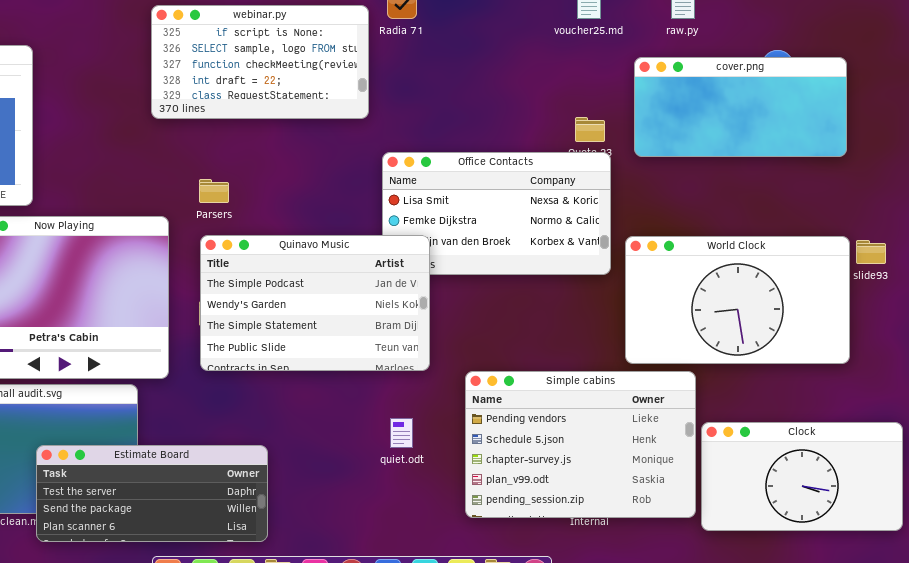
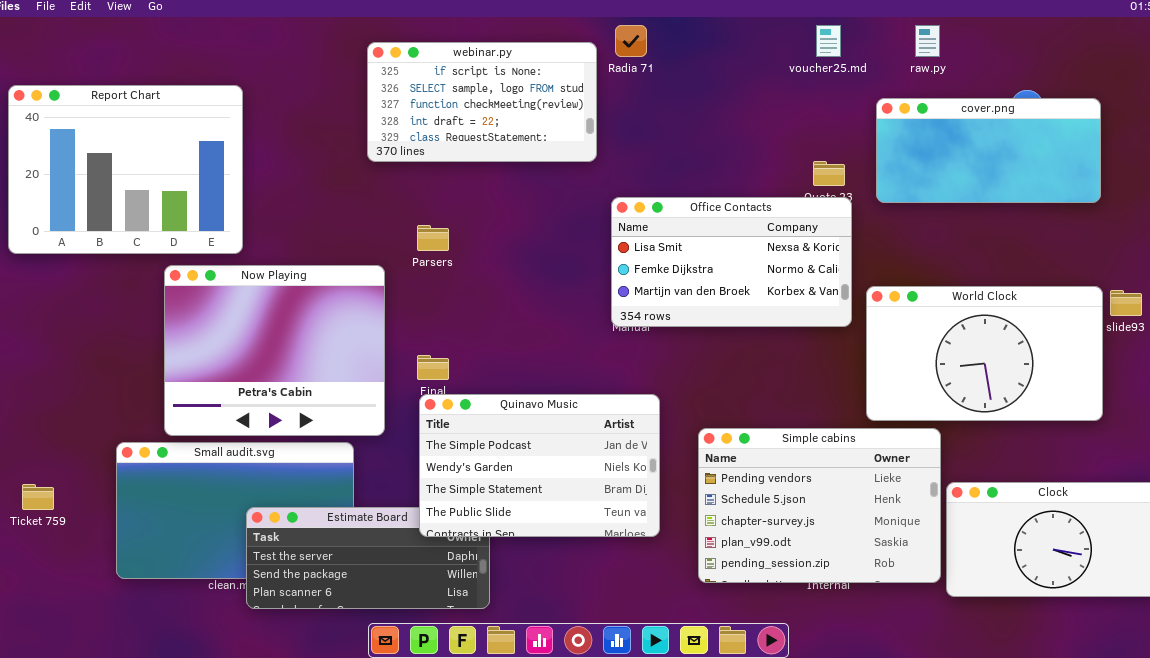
Quinavo Music: [200,235,430,371] -> [419,394,660,537], moved

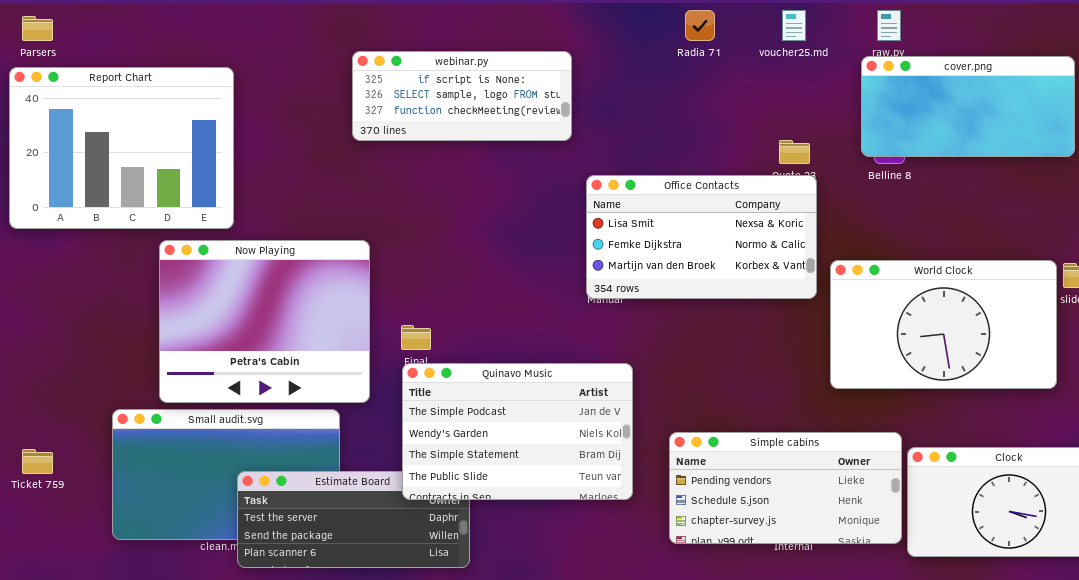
Radia 71: [615,25,647,57] -> [685,10,715,41], moved
webinar.py: [367,42,597,162] -> [352,51,572,141], resized
cover.png: [876,98,1101,203] -> [861,56,1075,157], moved
Parsers: [417,225,449,251] -> [22,16,53,41], moved
Simple cabins: [698,428,941,583] -> [669,432,902,544], resized

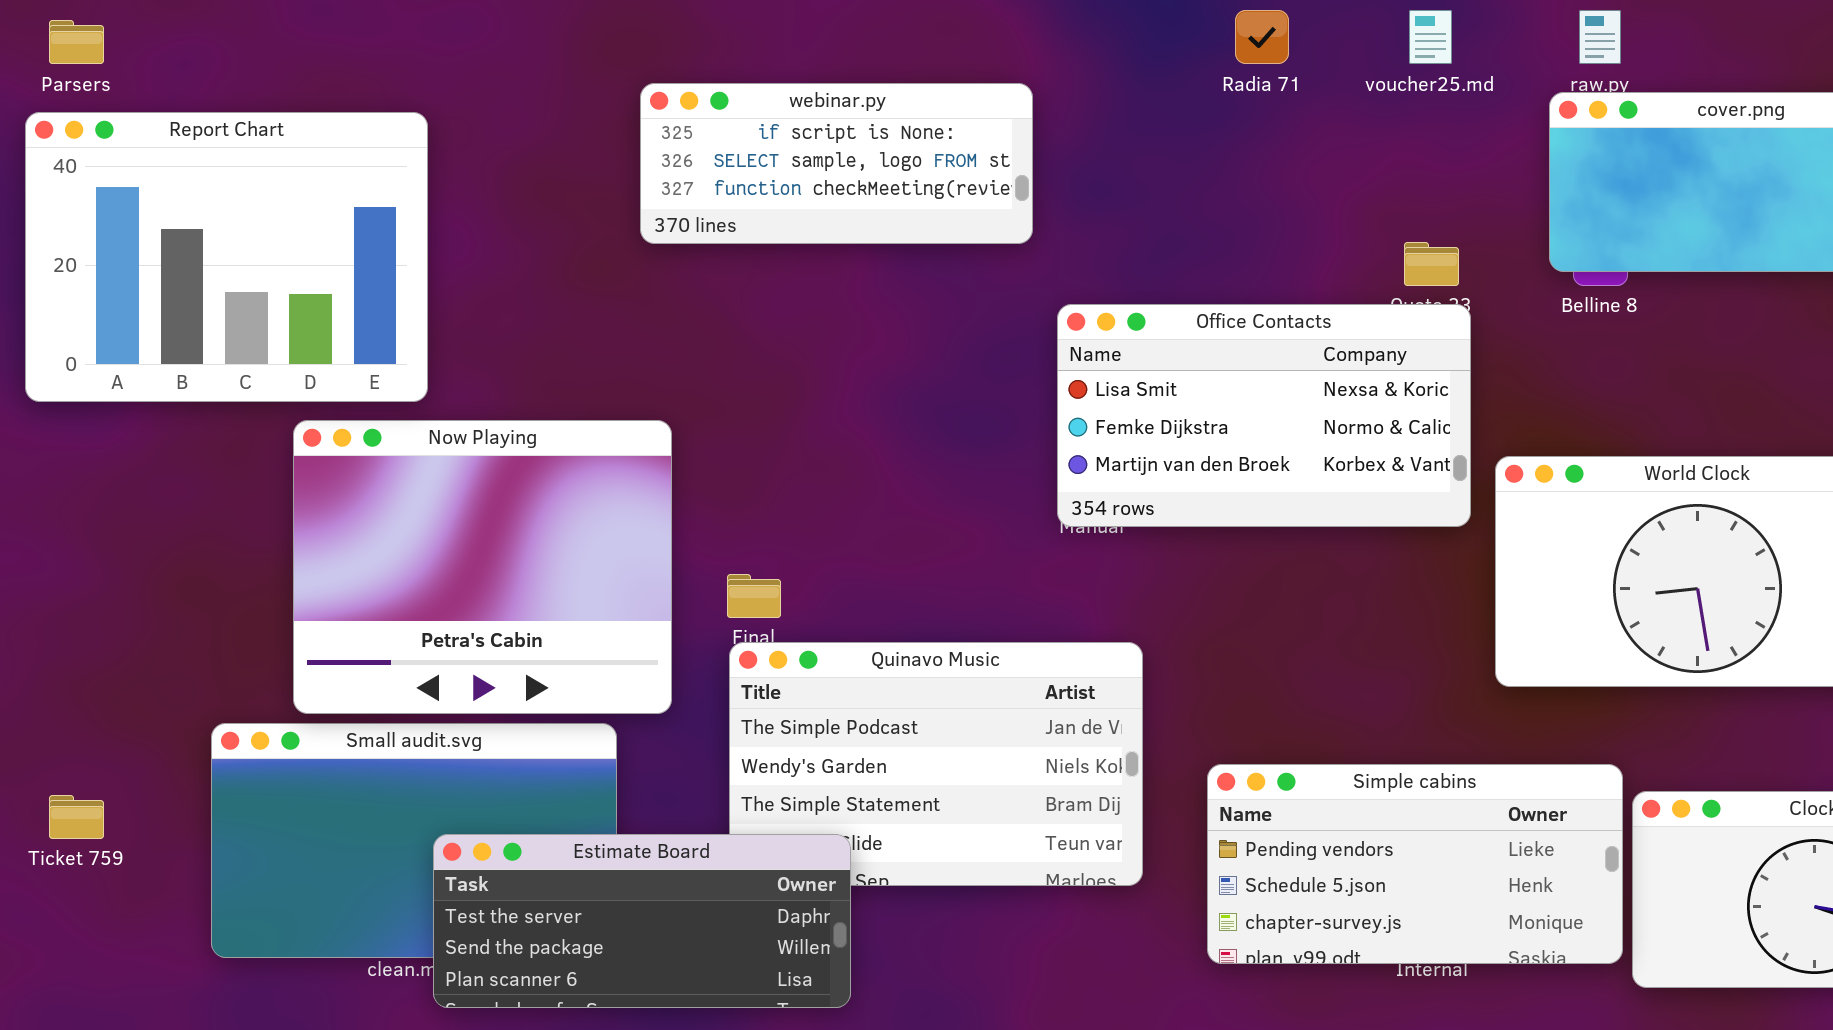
Estimate Board: [237,471,470,568] -> [433,834,851,1008], raised

